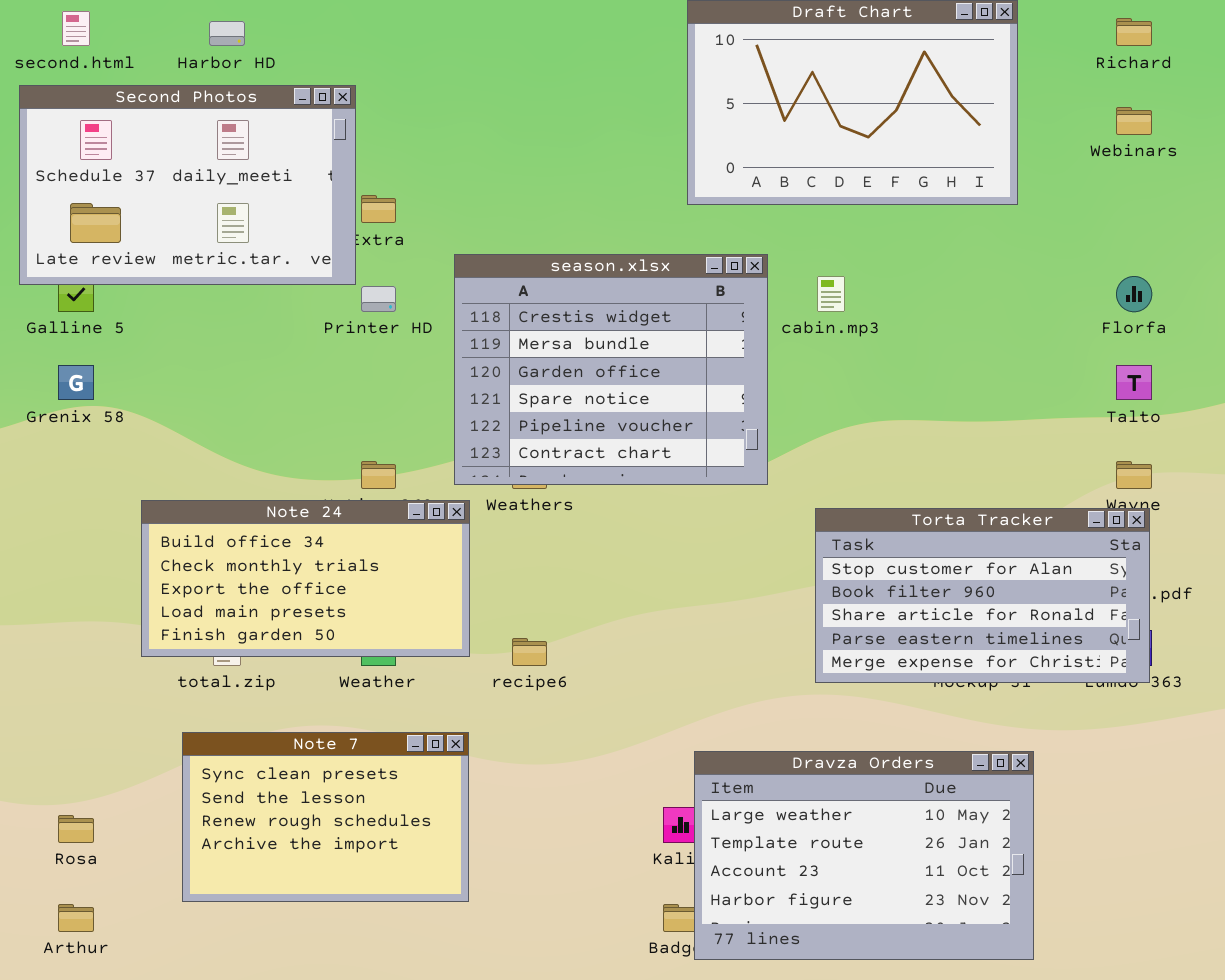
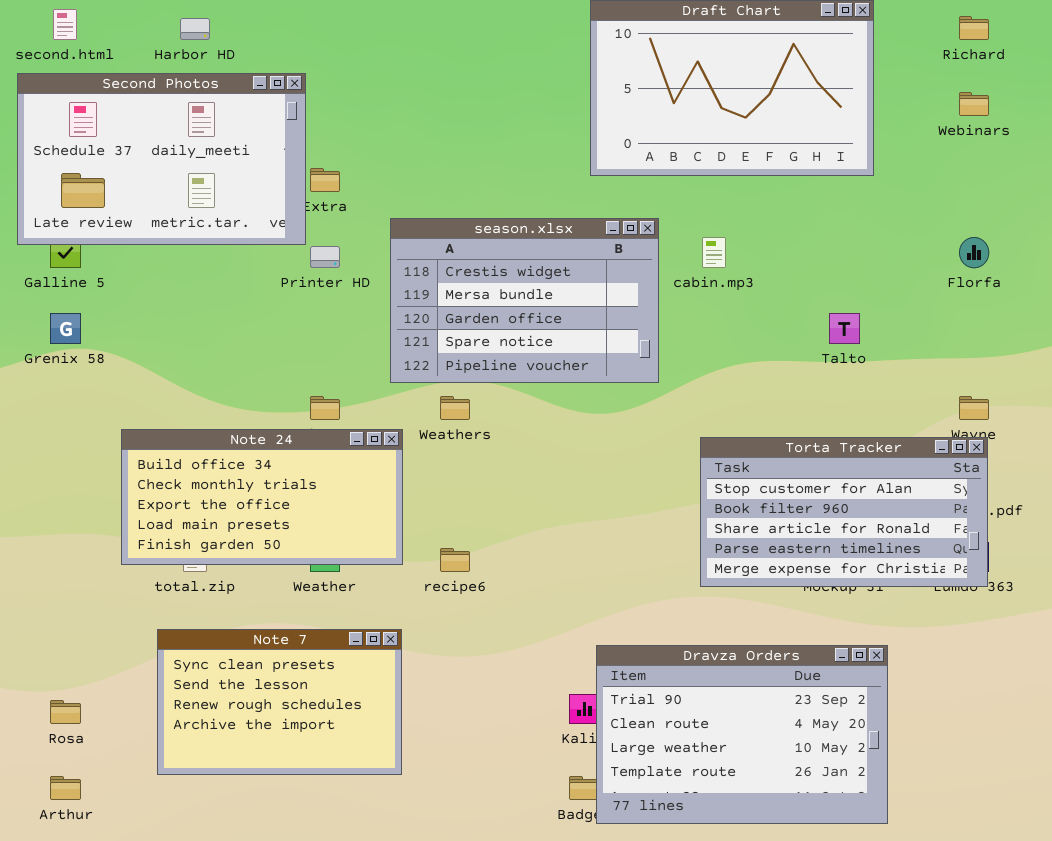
season.xlsx: [454,254,768,485] -> [390,218,659,383], resized
Talto: [1116,365,1152,400] -> [829,313,860,344], moved
Dravza Orders: [694,751,1034,960] -> [596,645,888,824], scrolled up 2 rows

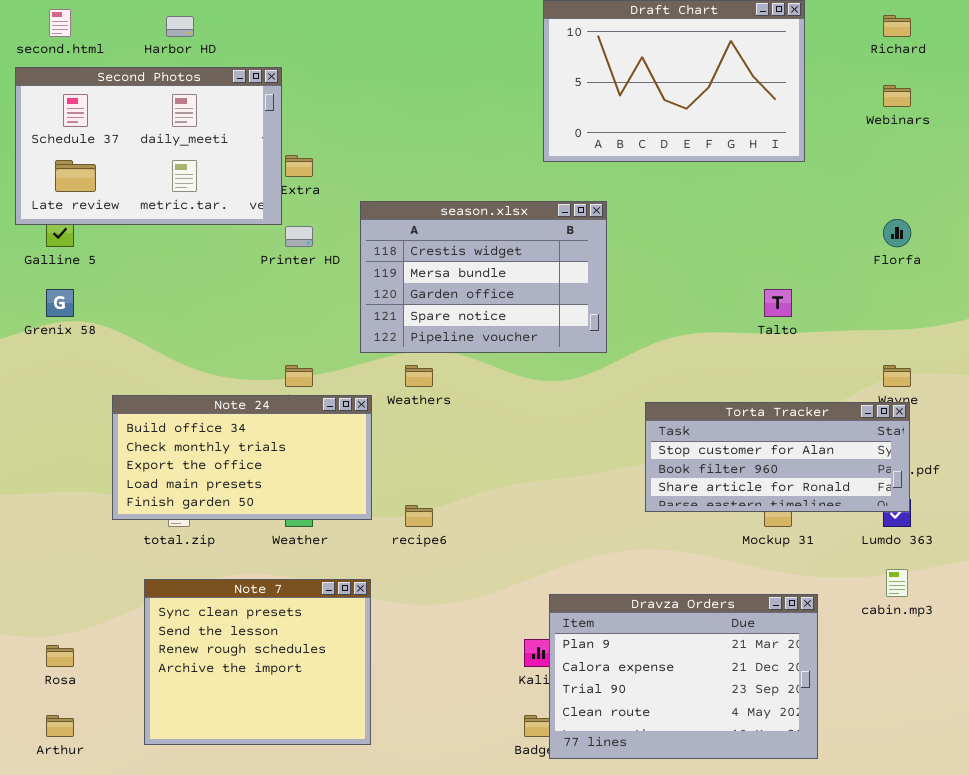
cabin.mp3: [702,237,726,268] -> [886,569,908,597], moved
Torta Tracker: [700,437,988,587] -> [645,402,910,512], resized
Note 7: [157,629,402,775] -> [144,579,371,745], resized
Dravza Orders: [596,645,888,824] -> [549,594,818,759], scrolled up 2 rows

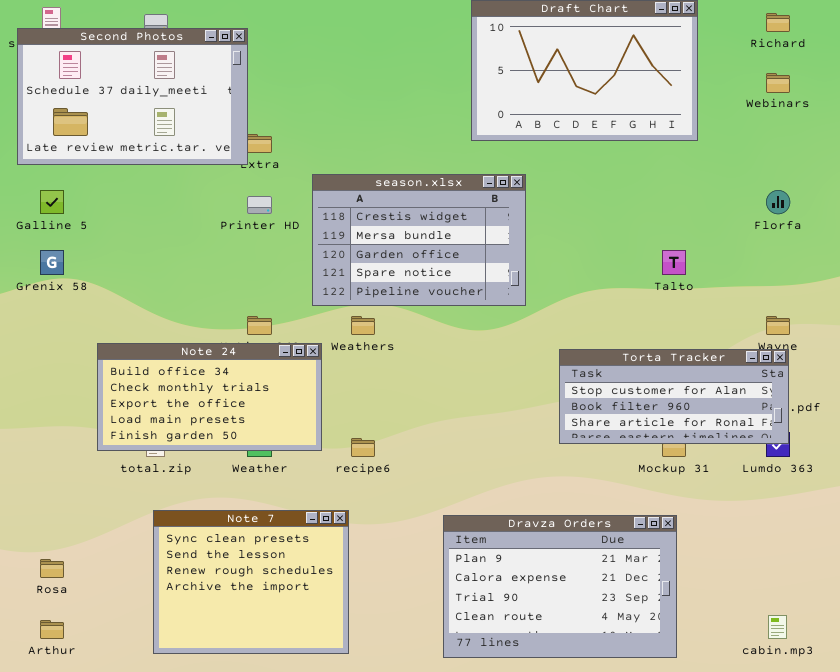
Second Photos: [15,67,282,225] -> [17,28,248,165], moved
cabin.mp3: [886,569,908,597] -> [768,615,787,639], moved
Note 7: [144,579,371,745] -> [153,510,349,654], moved
Dravza Orders: [549,594,818,759] -> [443,515,677,658], moved

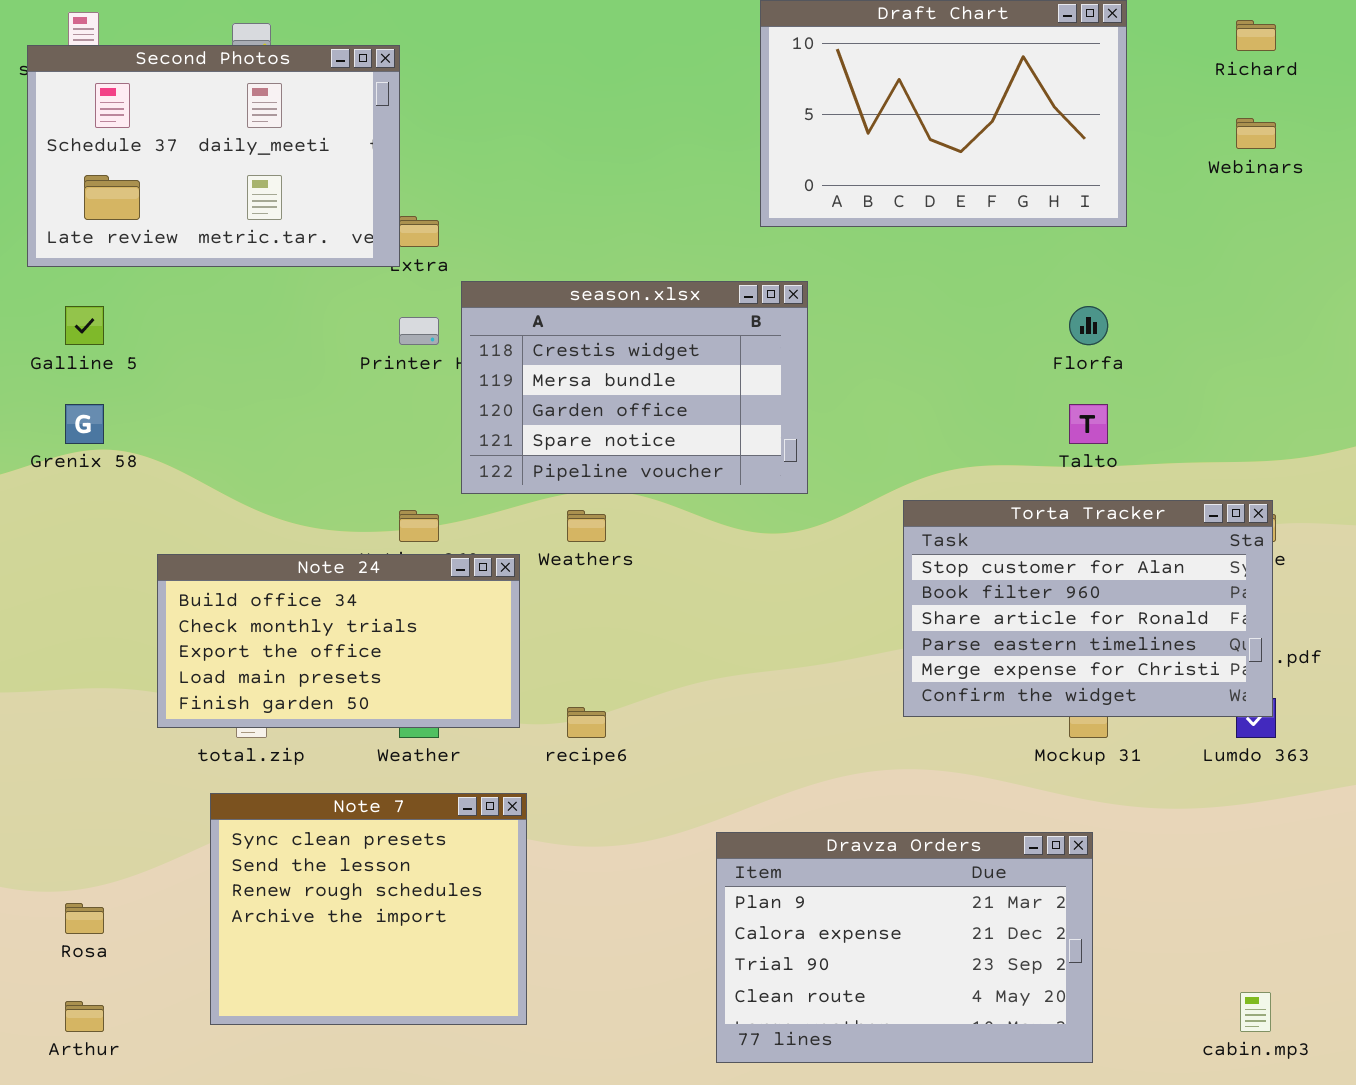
season.xlsx: [312,174,526,306] -> [461,281,808,494], moved
Florfa: [766,190,790,214] -> [1069,306,1108,345], moved
Torta Tracker: [559,349,789,444] -> [903,500,1273,717], resized
Note 7: [153,510,349,654] -> [210,793,527,1025], moved

